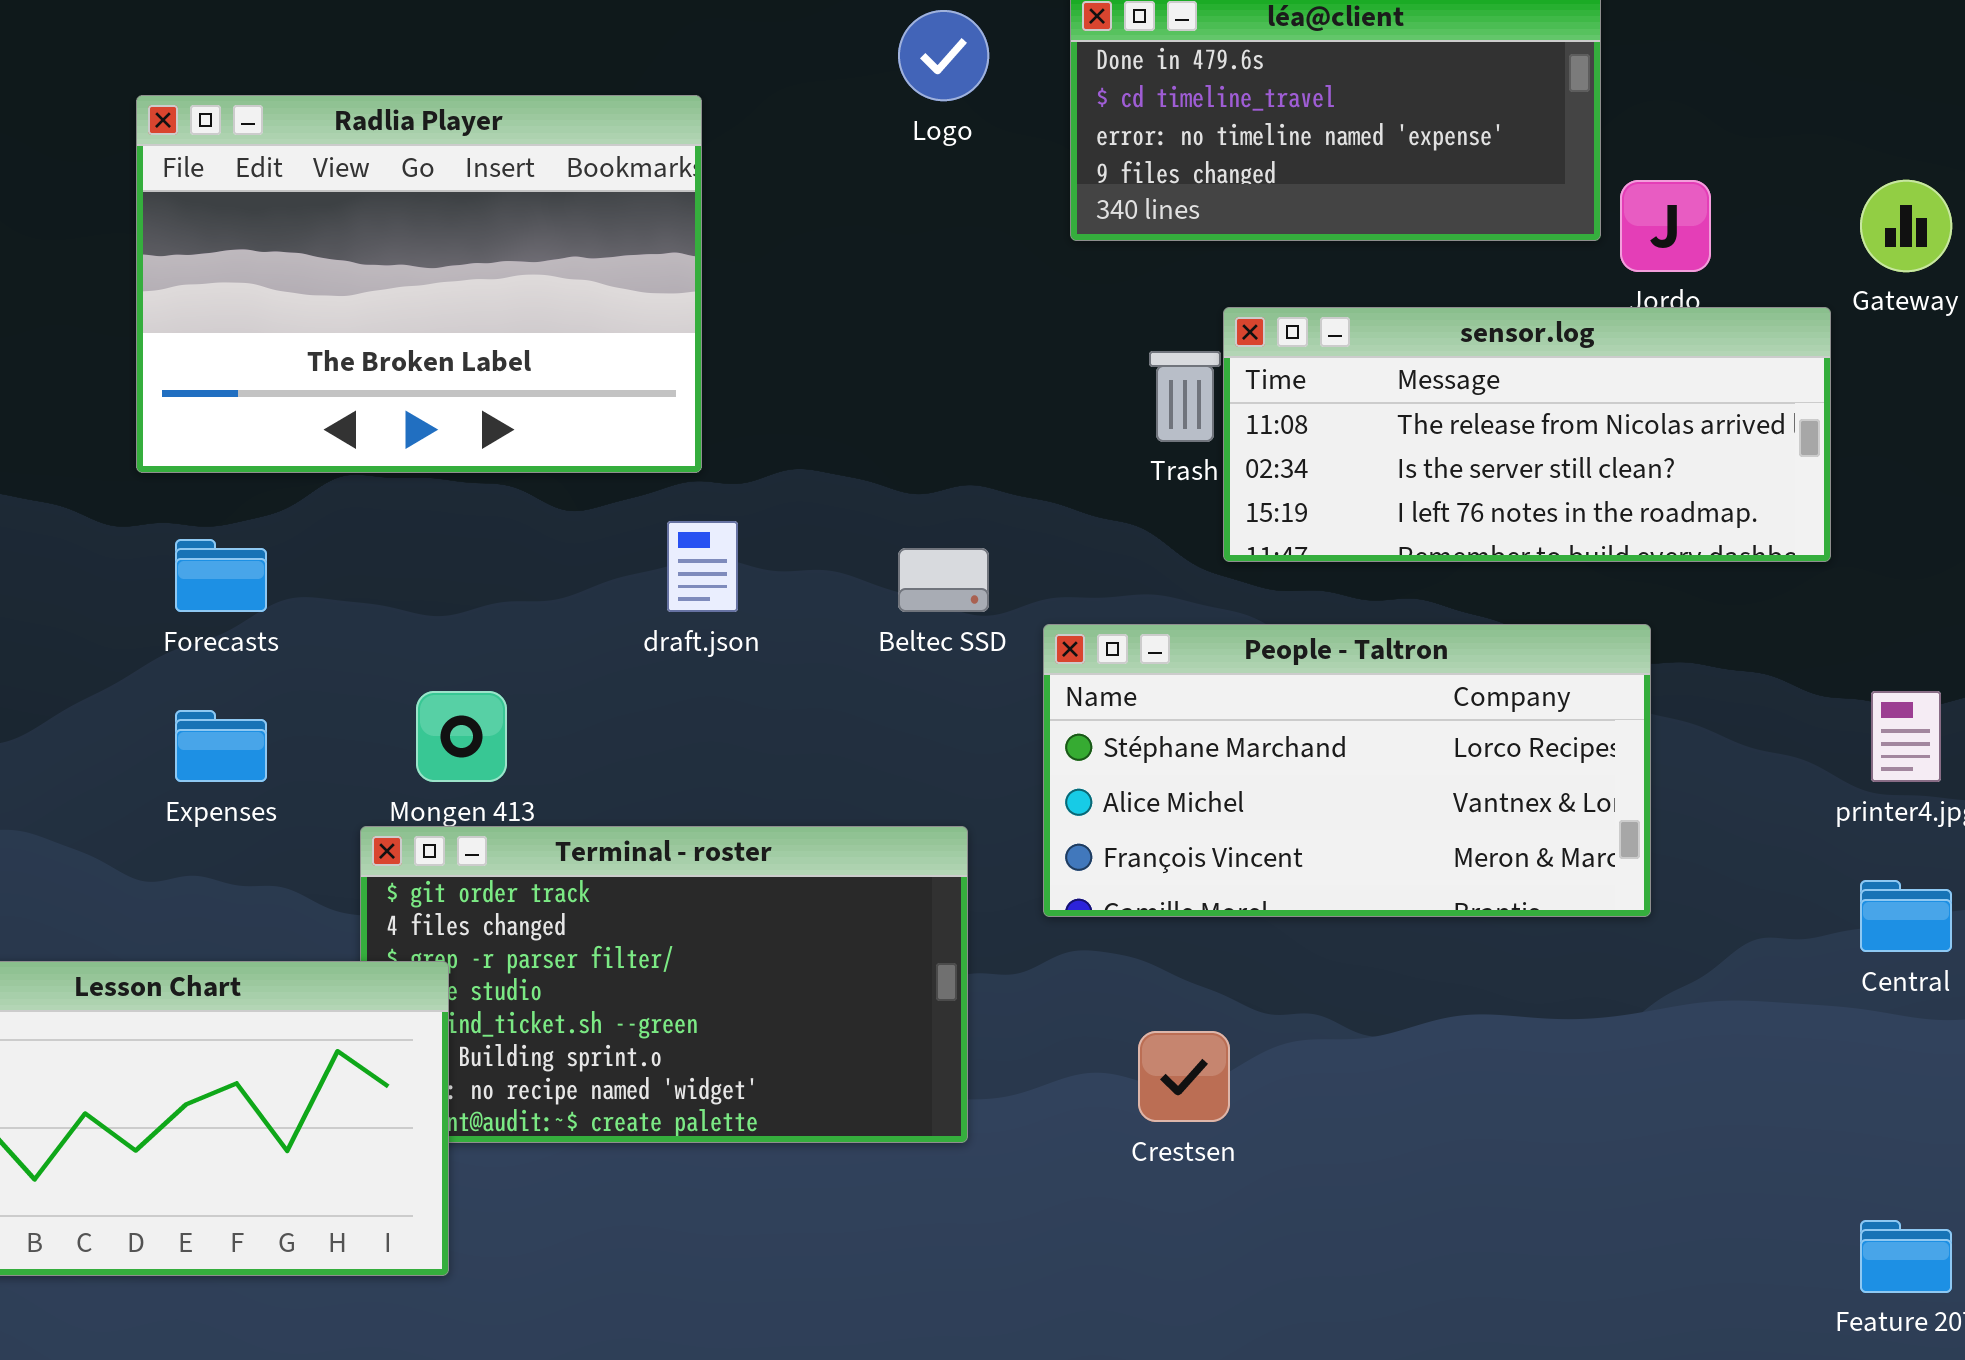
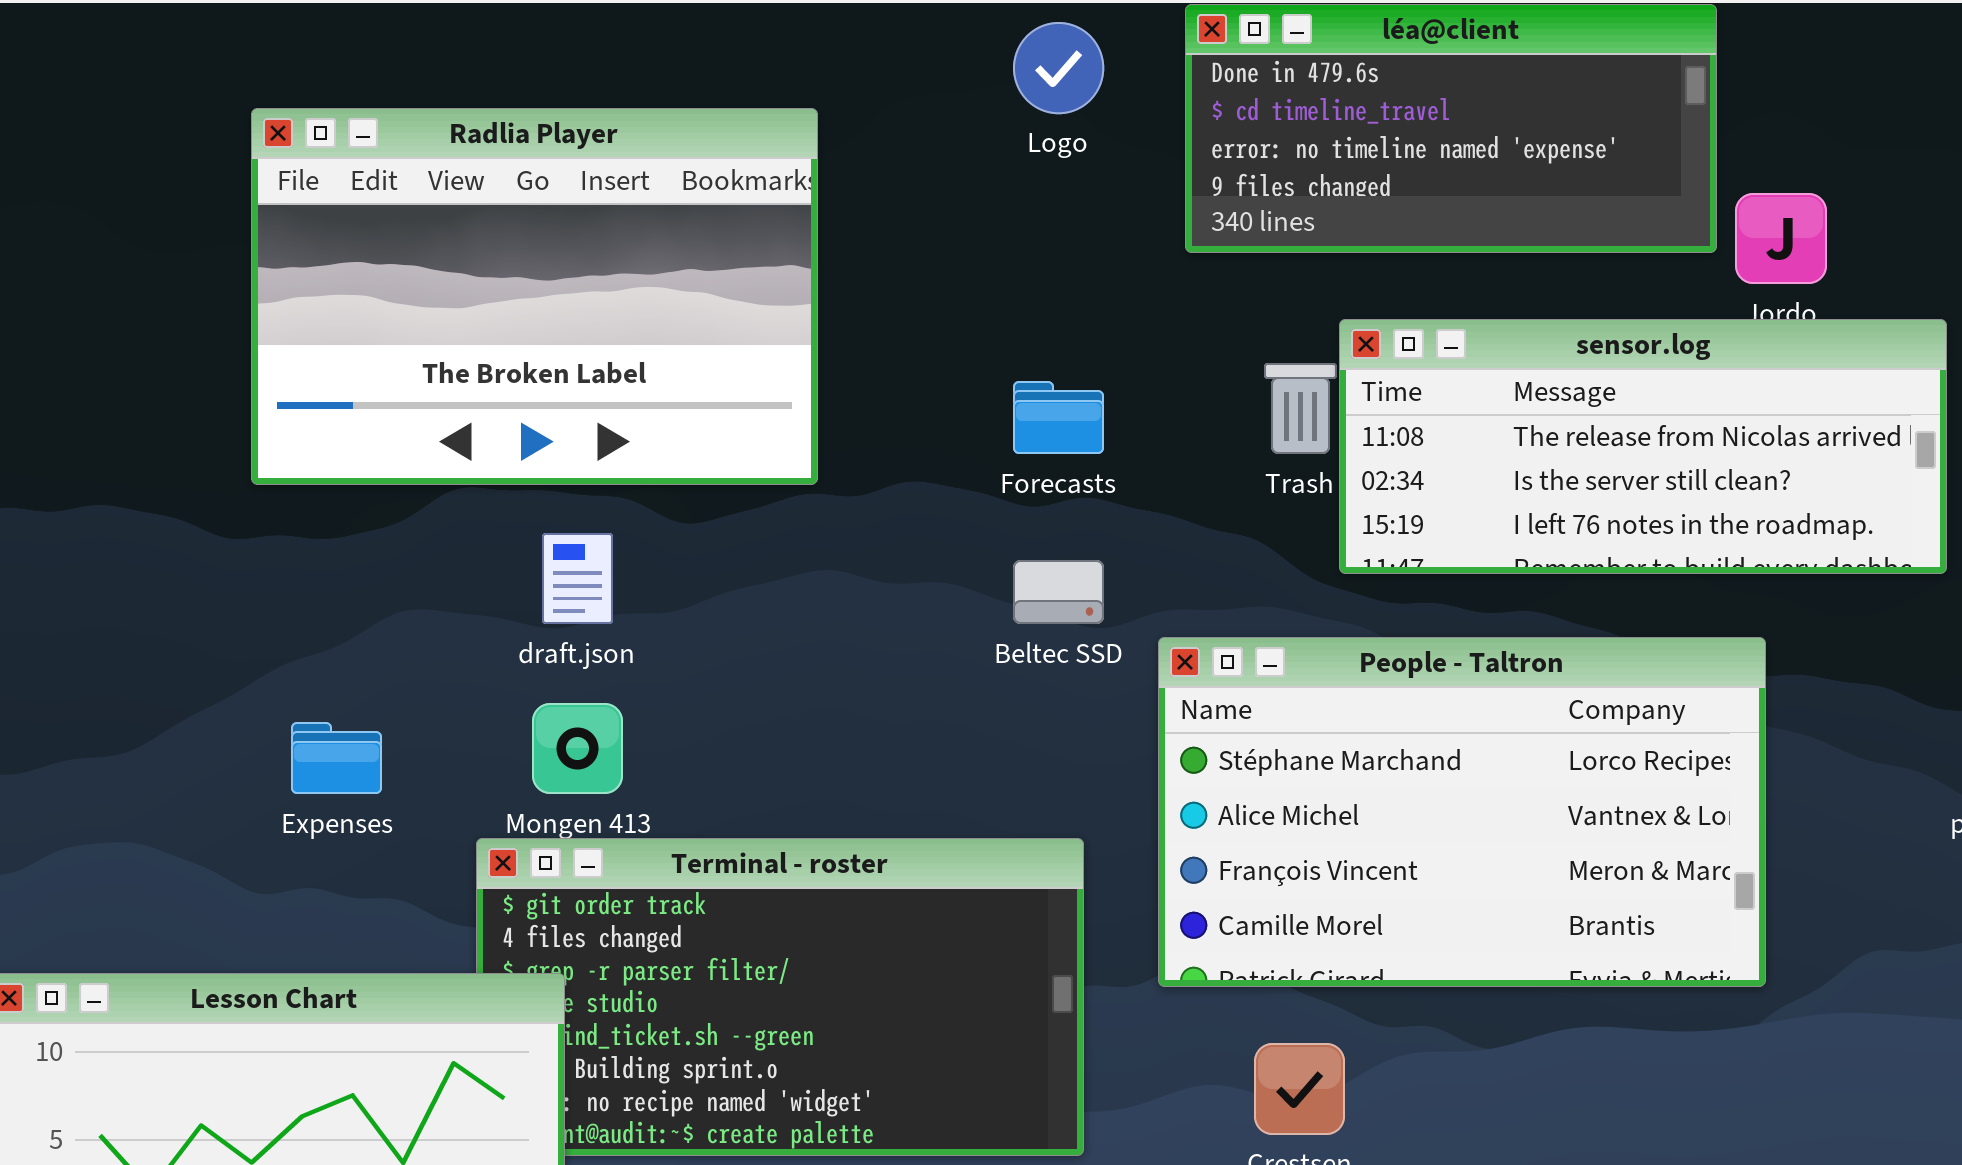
draft.json: [667,521,738,612] -> [542,533,613,624], moved
Forecasts: [175,539,267,612] -> [1013,381,1104,454], moved
People - Taltron: [1043,624,1651,917] -> [1158,637,1766,987], resized

